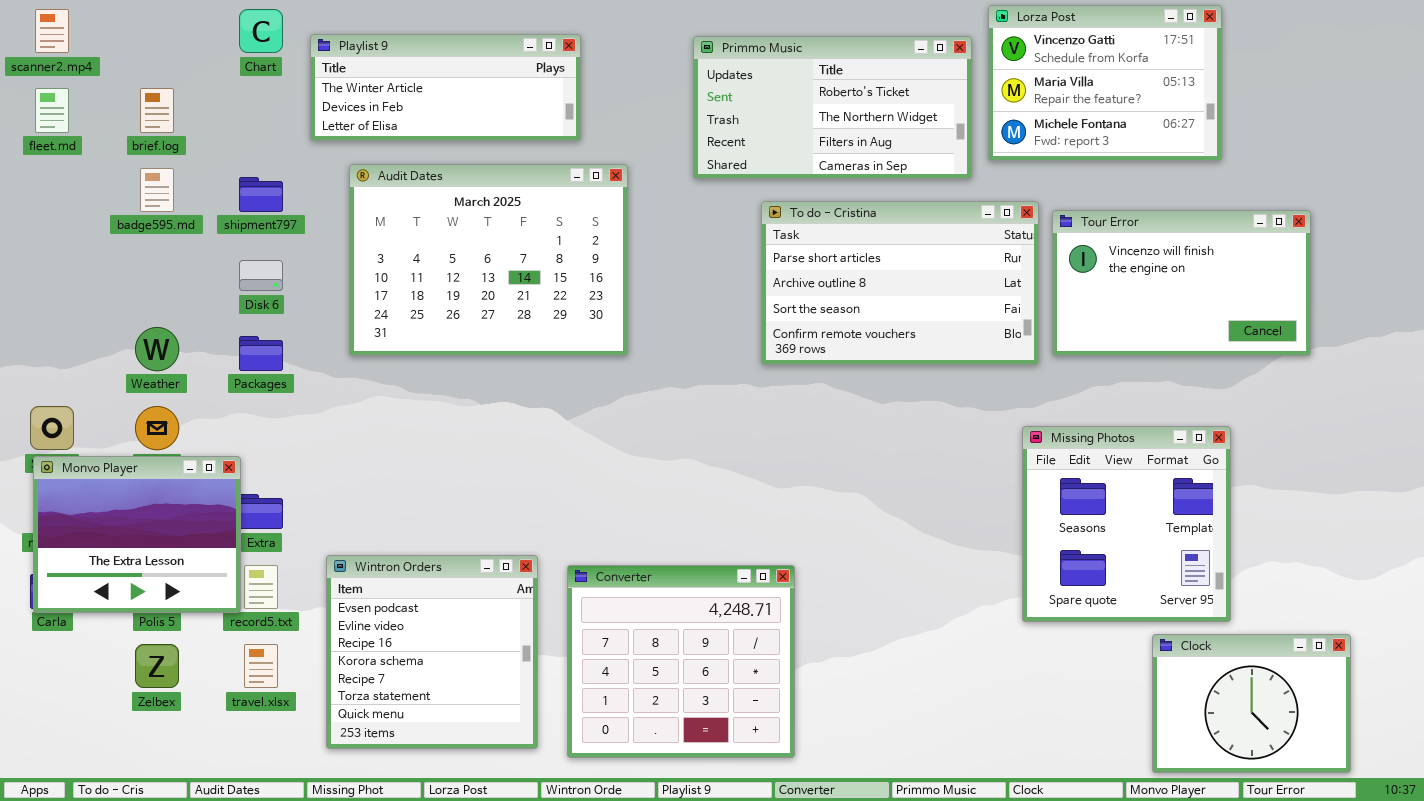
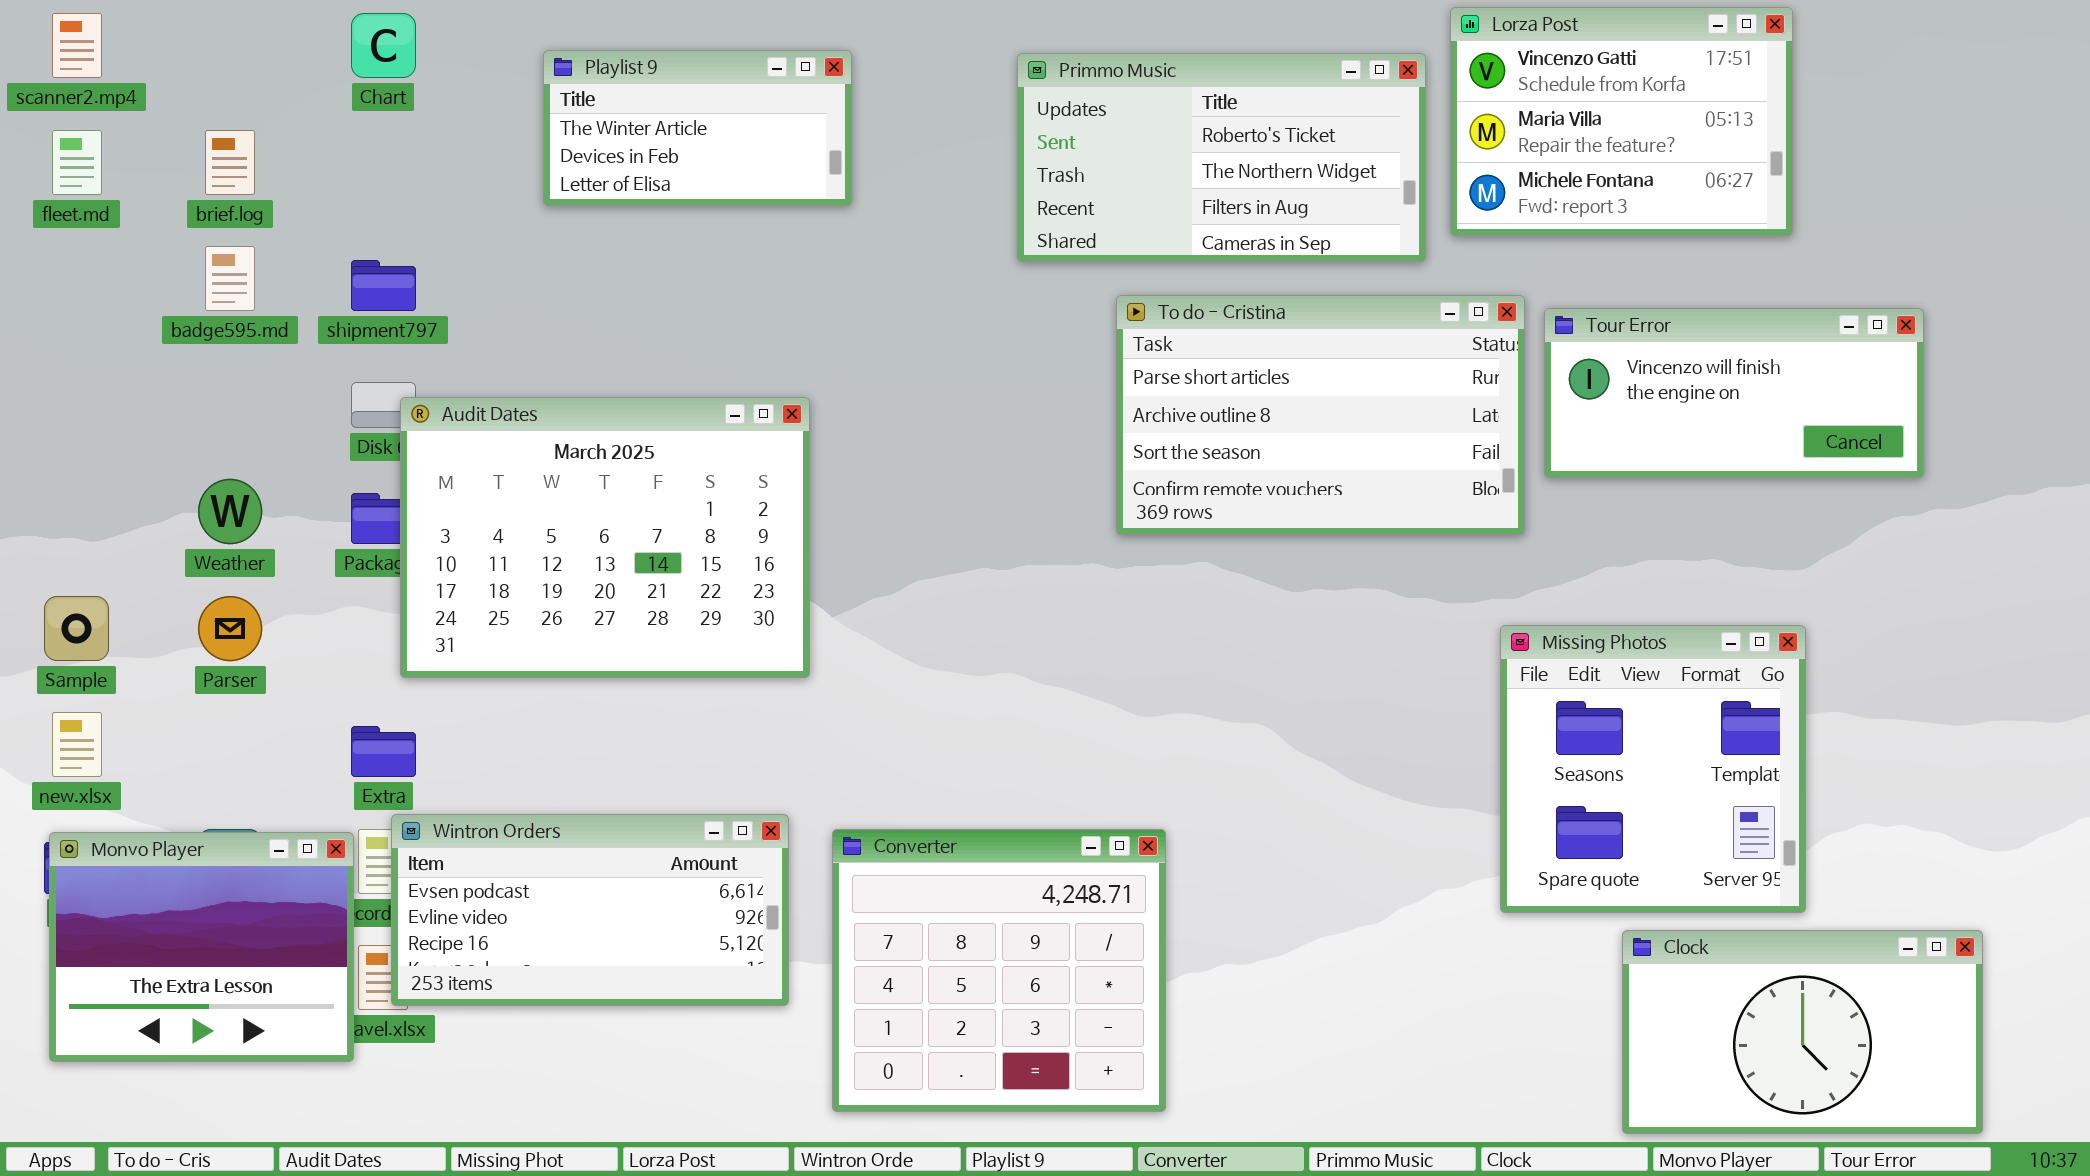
Playlist 9: [310,34,581,141] -> [543,50,852,206], resized
Audit Dates: [349,164,628,356] -> [400,397,810,678], moved
Tour Error: [1052,210,1311,356] -> [1544,308,1924,478], resized
Monvo Player: [33,456,241,613] -> [49,832,354,1062], moved
Wintron Orders: [326,555,538,749] -> [391,814,789,1006], resized
Clock: [1152,634,1351,773] -> [1622,930,1983,1134], resized

